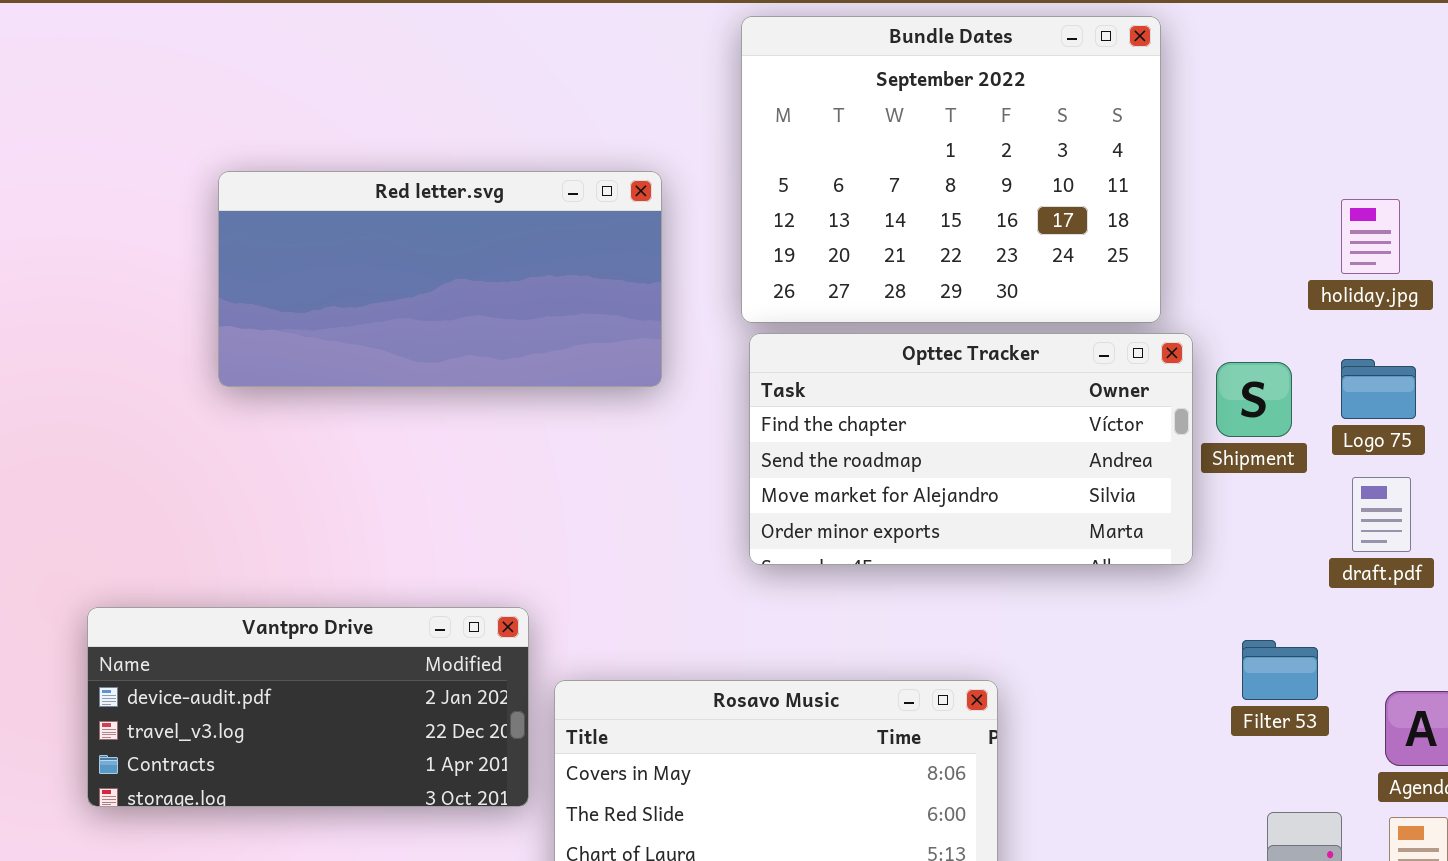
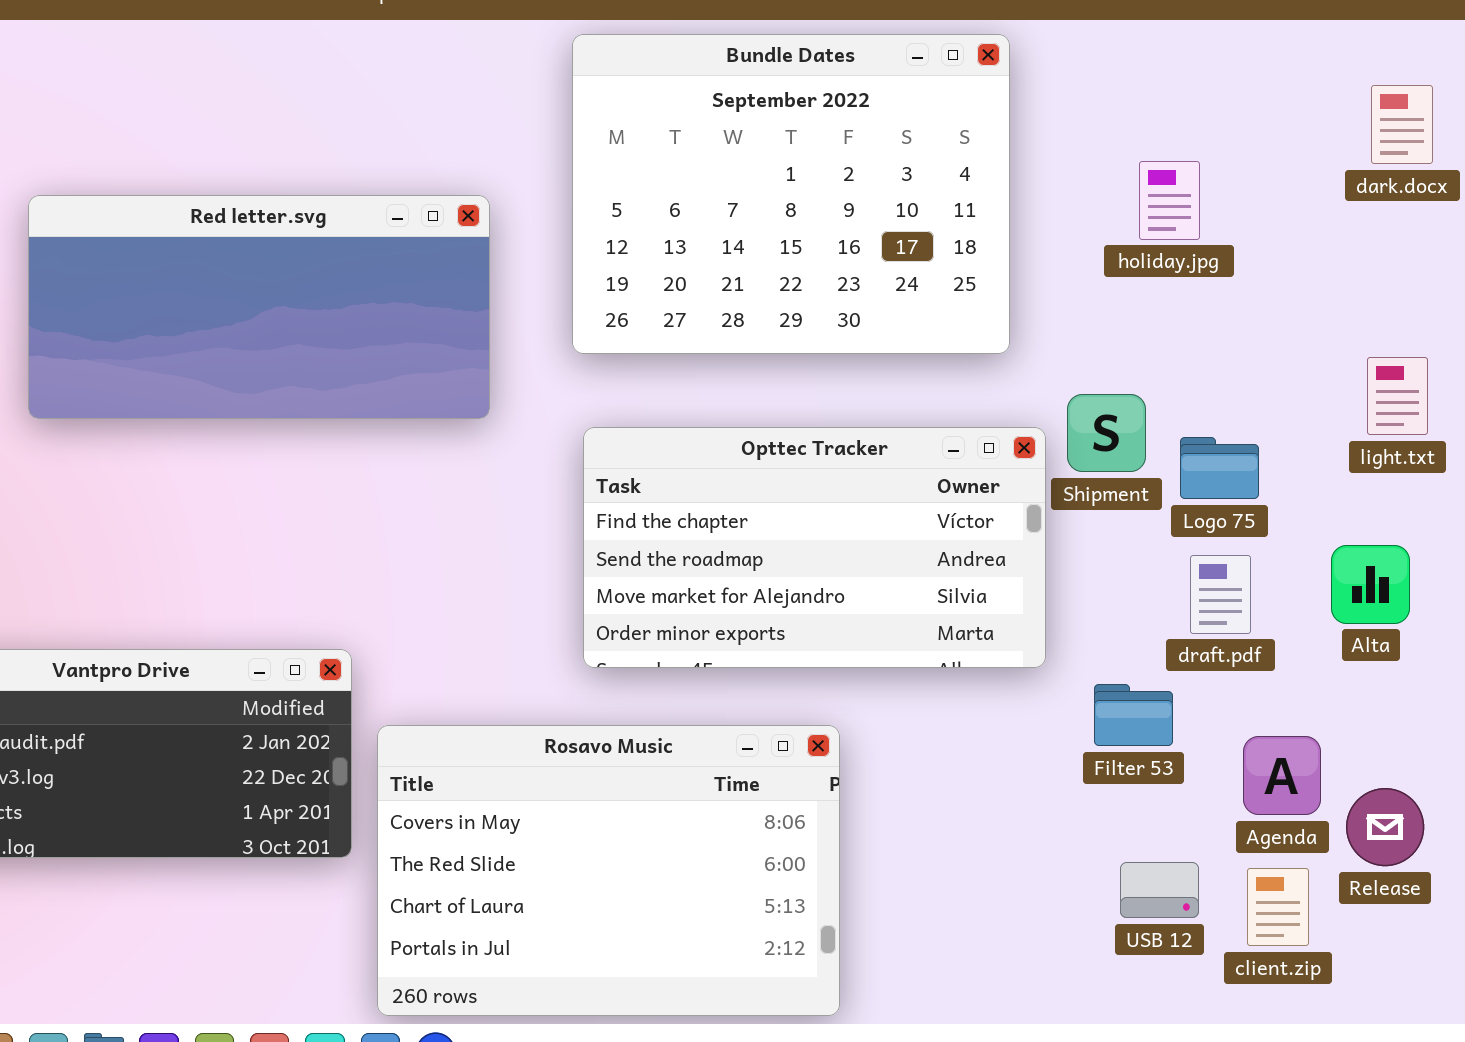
holiday.jpg: [1341,199,1400,274] -> [1139,161,1200,240], moved
Opttec Tracker: [749,333,1193,565] -> [583,427,1046,668], moved
Logo 75: [1341,359,1416,419] -> [1180,437,1259,499], moved
draft.pdf: [1352,477,1411,552] -> [1190,555,1251,634], moved

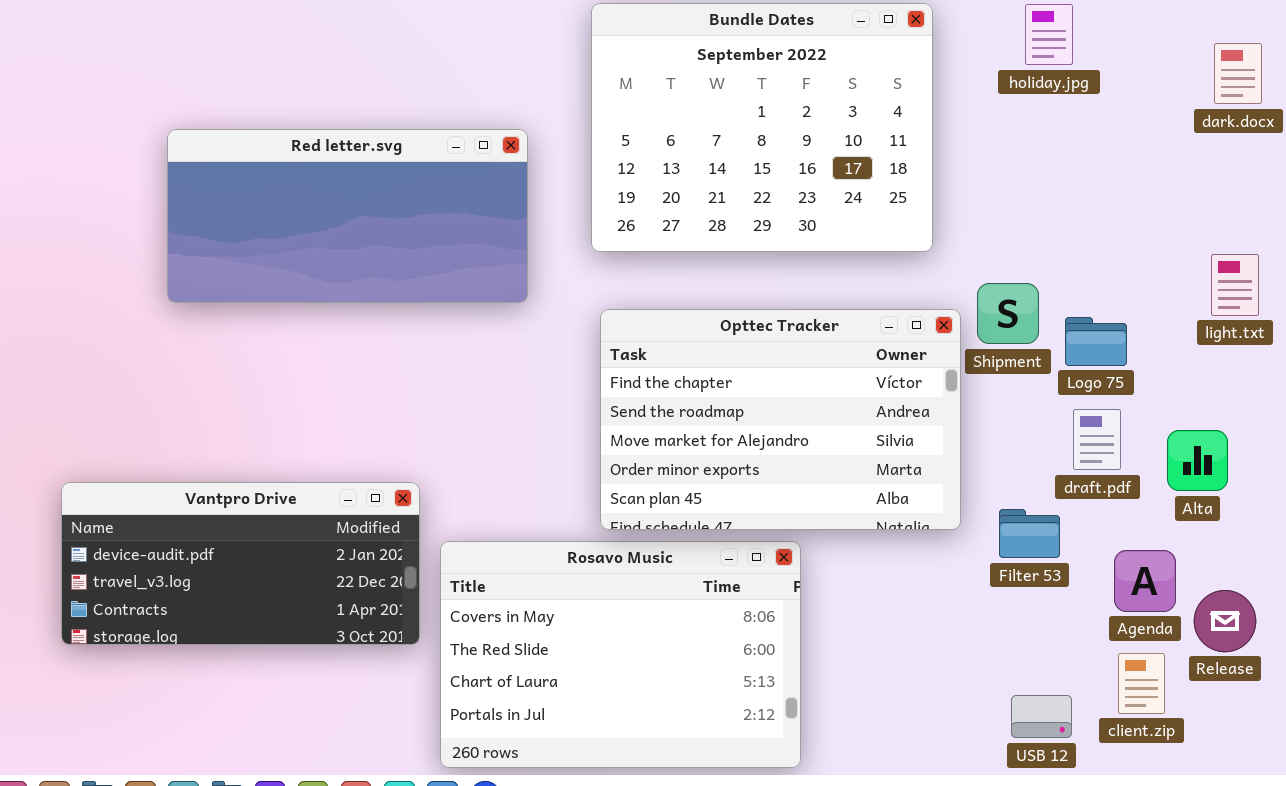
holiday.jpg: [1139,161,1200,240] -> [1025,4,1073,65], moved
Opttec Tracker: [583,427,1046,668] -> [600,309,961,530], resized
Alta: [1331,545,1410,624] -> [1167,430,1228,491], moved
USB 12: [1120,862,1199,918] -> [1011,695,1072,738], moved

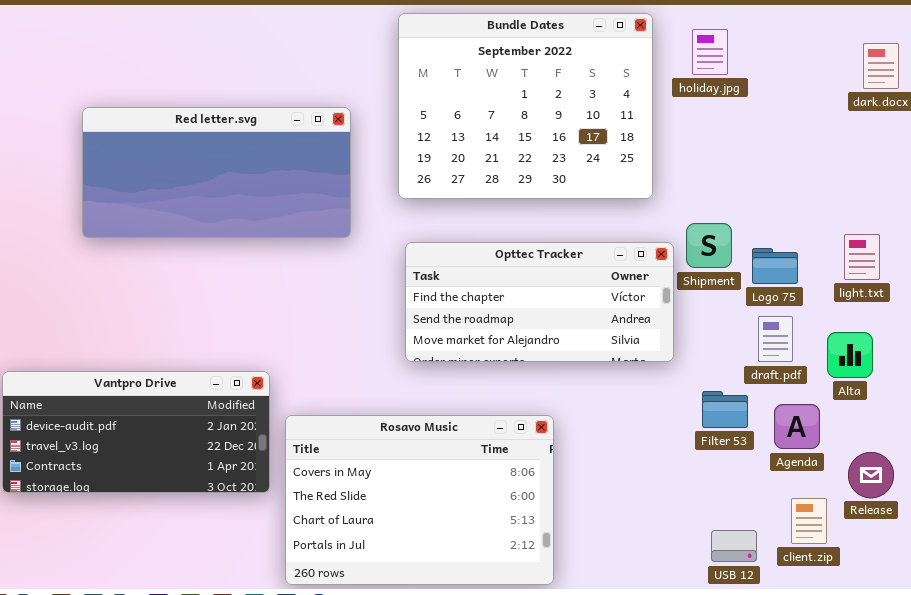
holiday.jpg: [1025,4,1073,65] -> [692,29,728,75], moved
light.txt: [1211,254,1259,316] -> [844,234,880,280], moved
Opttec Tracker: [600,309,961,530] -> [405,242,674,362], resized
Agenda: [1114,550,1176,612] -> [774,404,820,449], moved

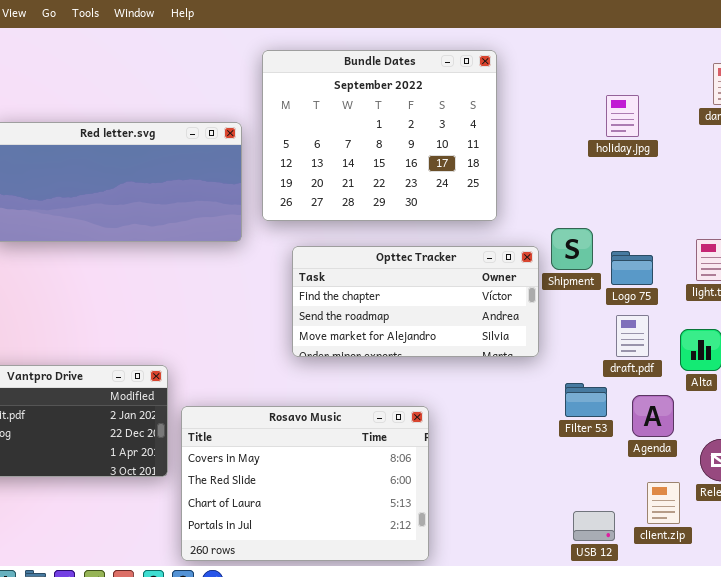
Bundle Dates: [398,13,653,199] -> [262,50,497,221], moved
holiday.jpg: [692,29,728,75] -> [606,95,639,137], moved

